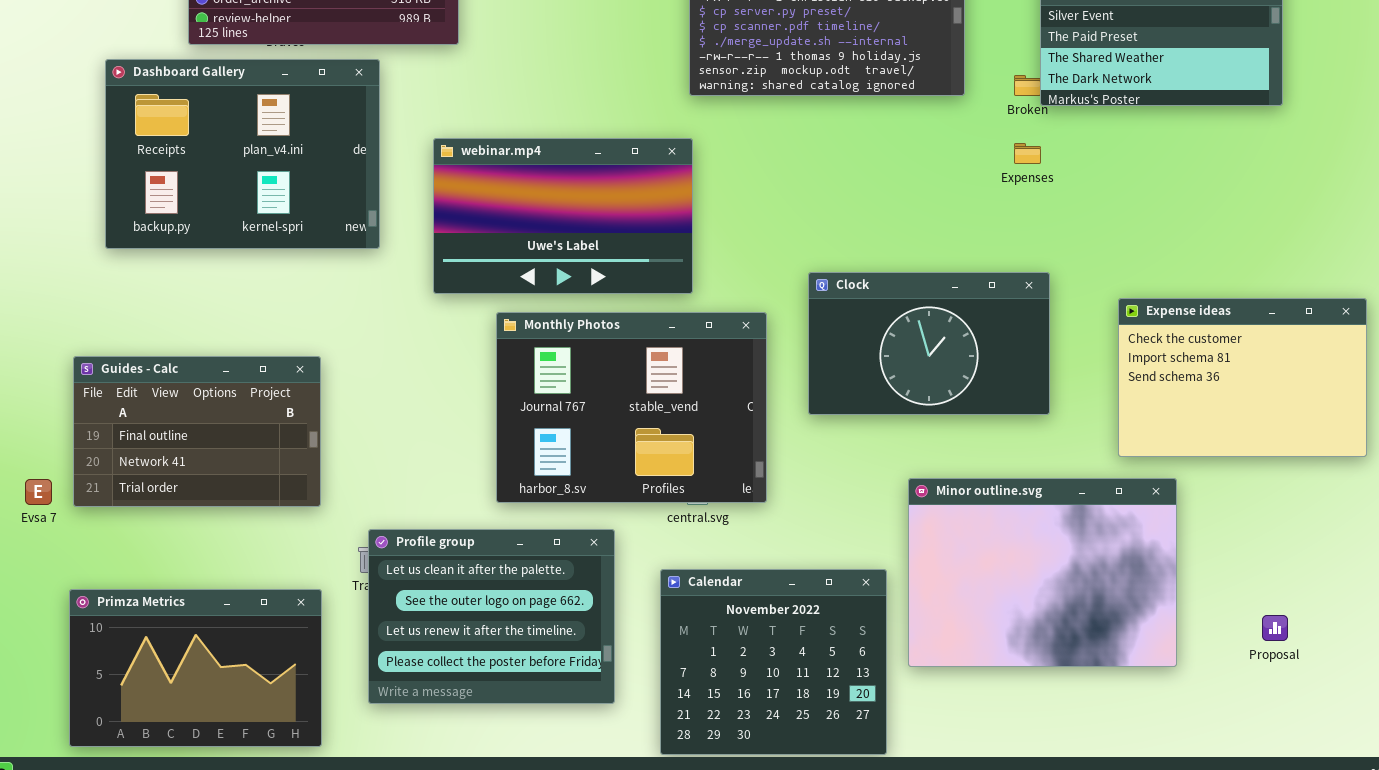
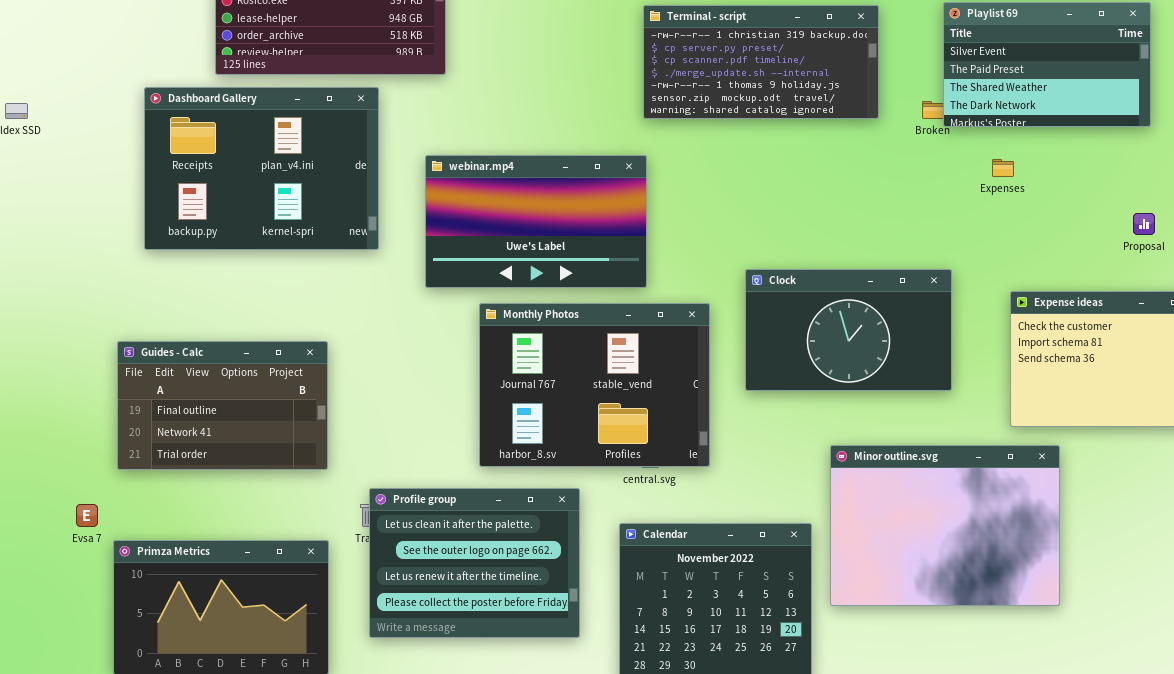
Expenses: [1014,143,1041,164] -> [992,159,1014,177], moved
Evsa 7: [25,479,52,505] -> [76,504,98,527], moved
Proposal: [1262,615,1288,641] -> [1133,213,1155,235], moved

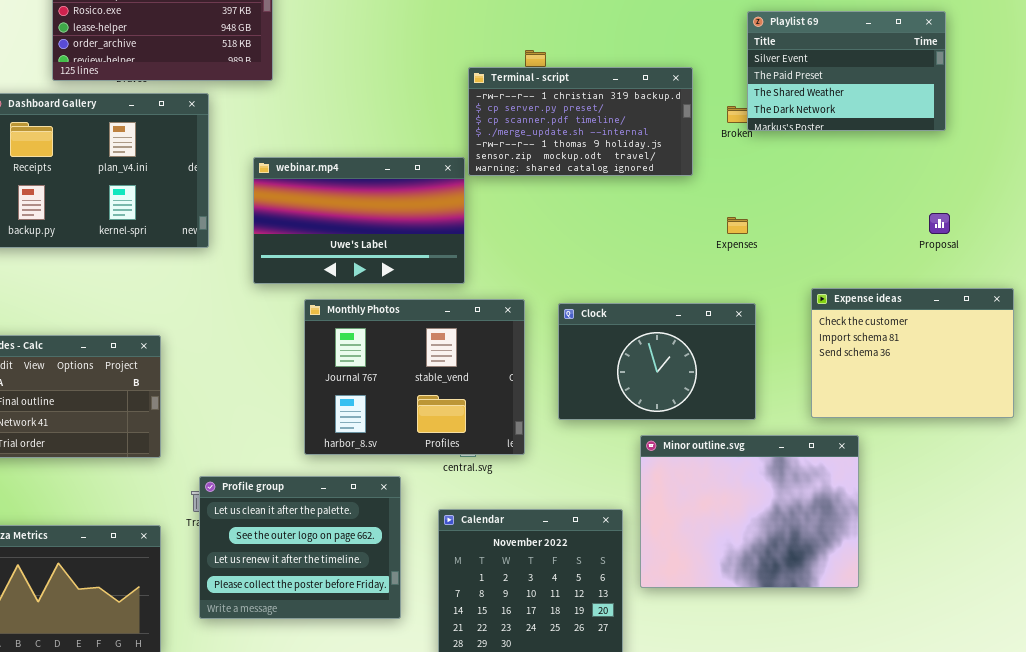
Terminal - script: [643,5,879,119] -> [468,67,693,176], moved
Expenses: [992,159,1014,177] -> [727,217,748,234], moved
Clock: [745,269,952,391] -> [558,303,756,420], moved

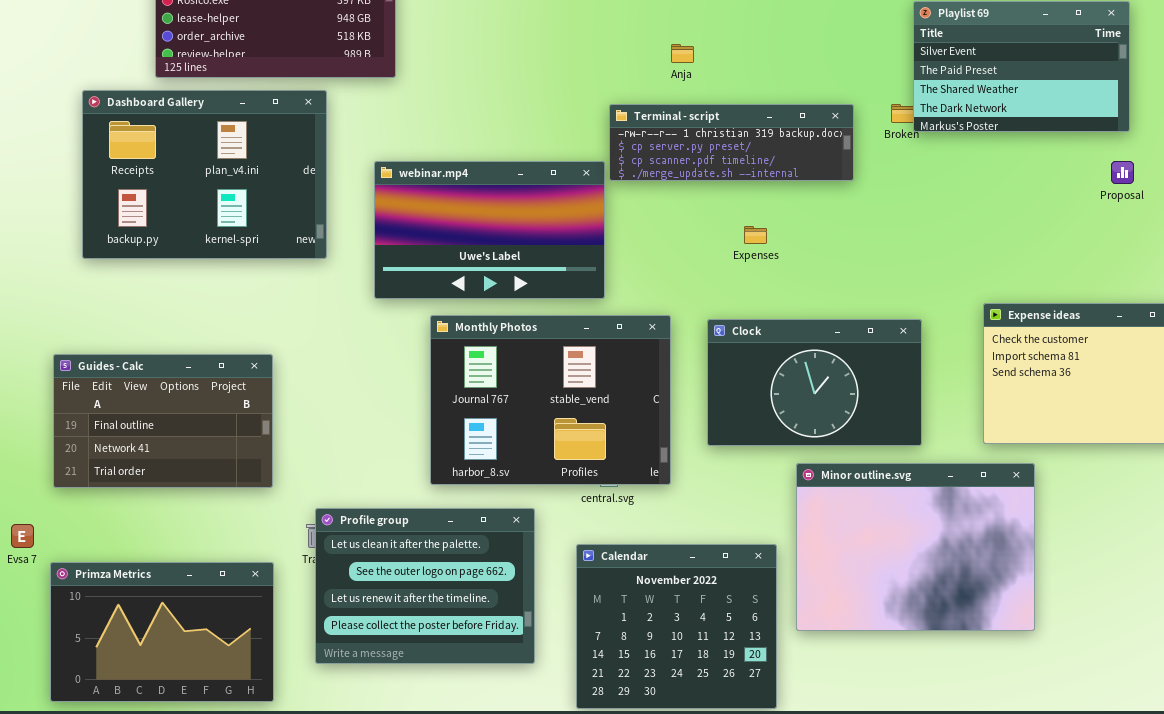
Terminal - script: [468,67,693,176] -> [609,104,854,181], resized
Proposal: [929,213,950,234] -> [1111,161,1134,184], moved
Expenses: [727,217,748,234] -> [744,226,767,244], moved

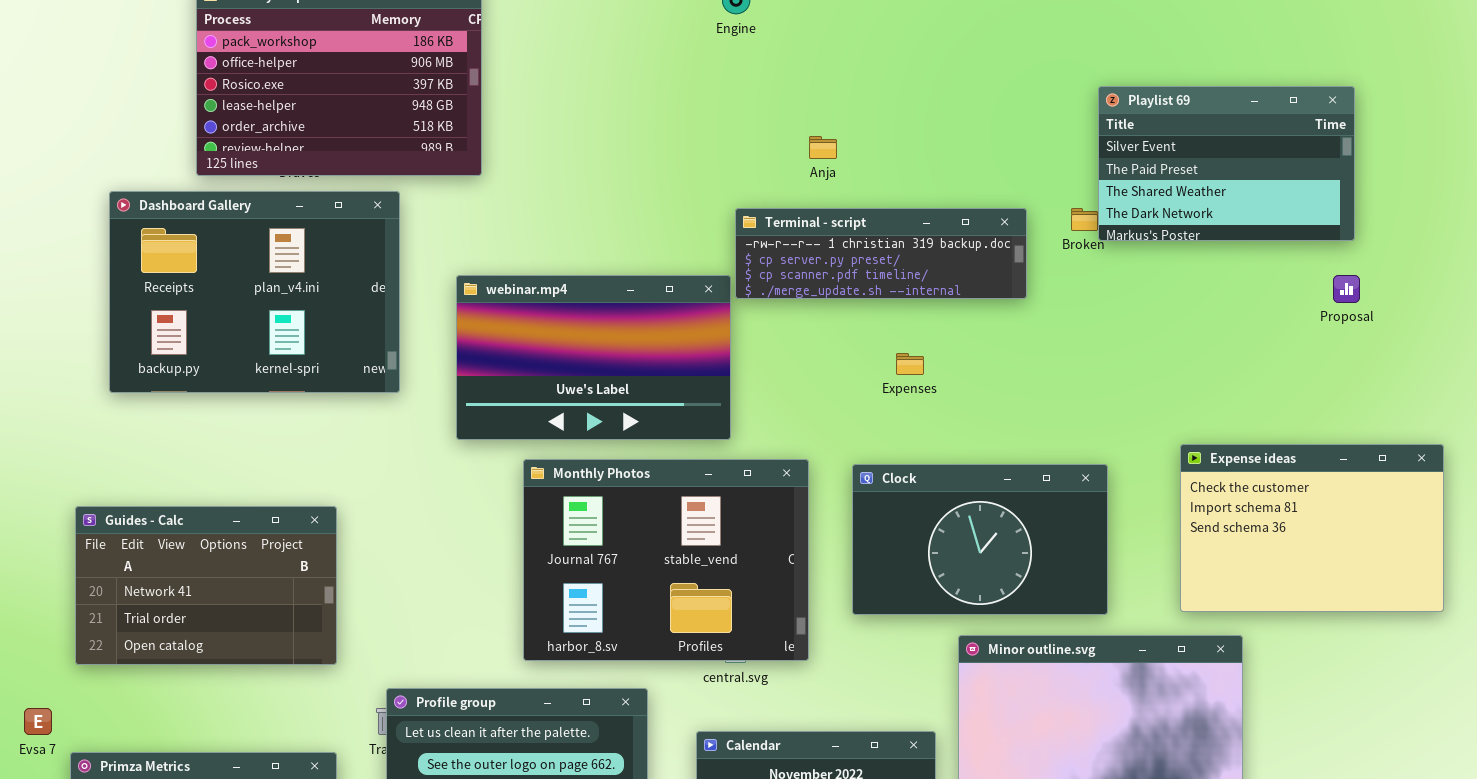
Guides - Calc: [53,354,273,488] -> [75,506,337,665], scrolled down 1 row

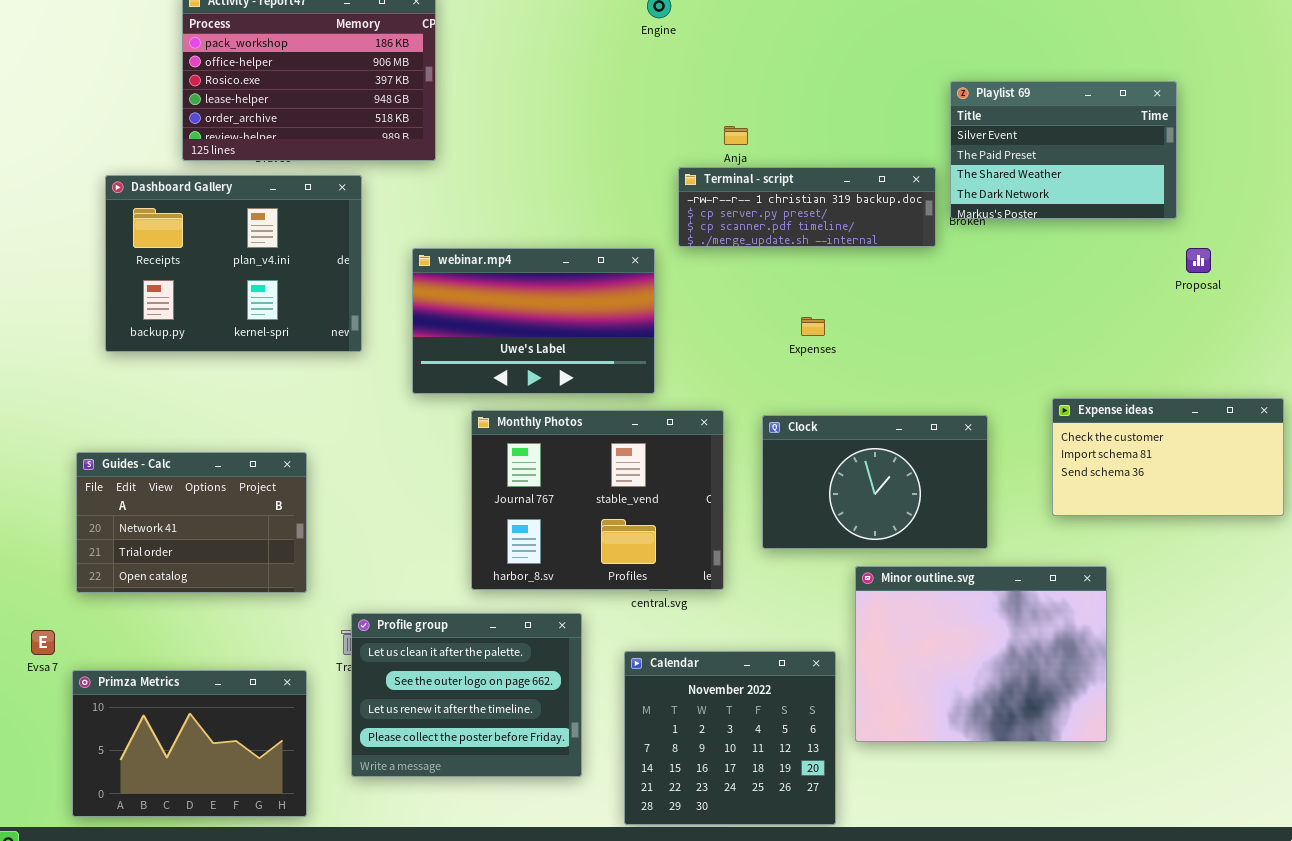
Playlist 69: [1098,86,1355,241] -> [950,81,1177,219], moved
Terminal - script: [735,208,1027,299] -> [678,167,936,247], moved
Expense ideas: [1180,444,1444,612] -> [1052,398,1284,516], resized

